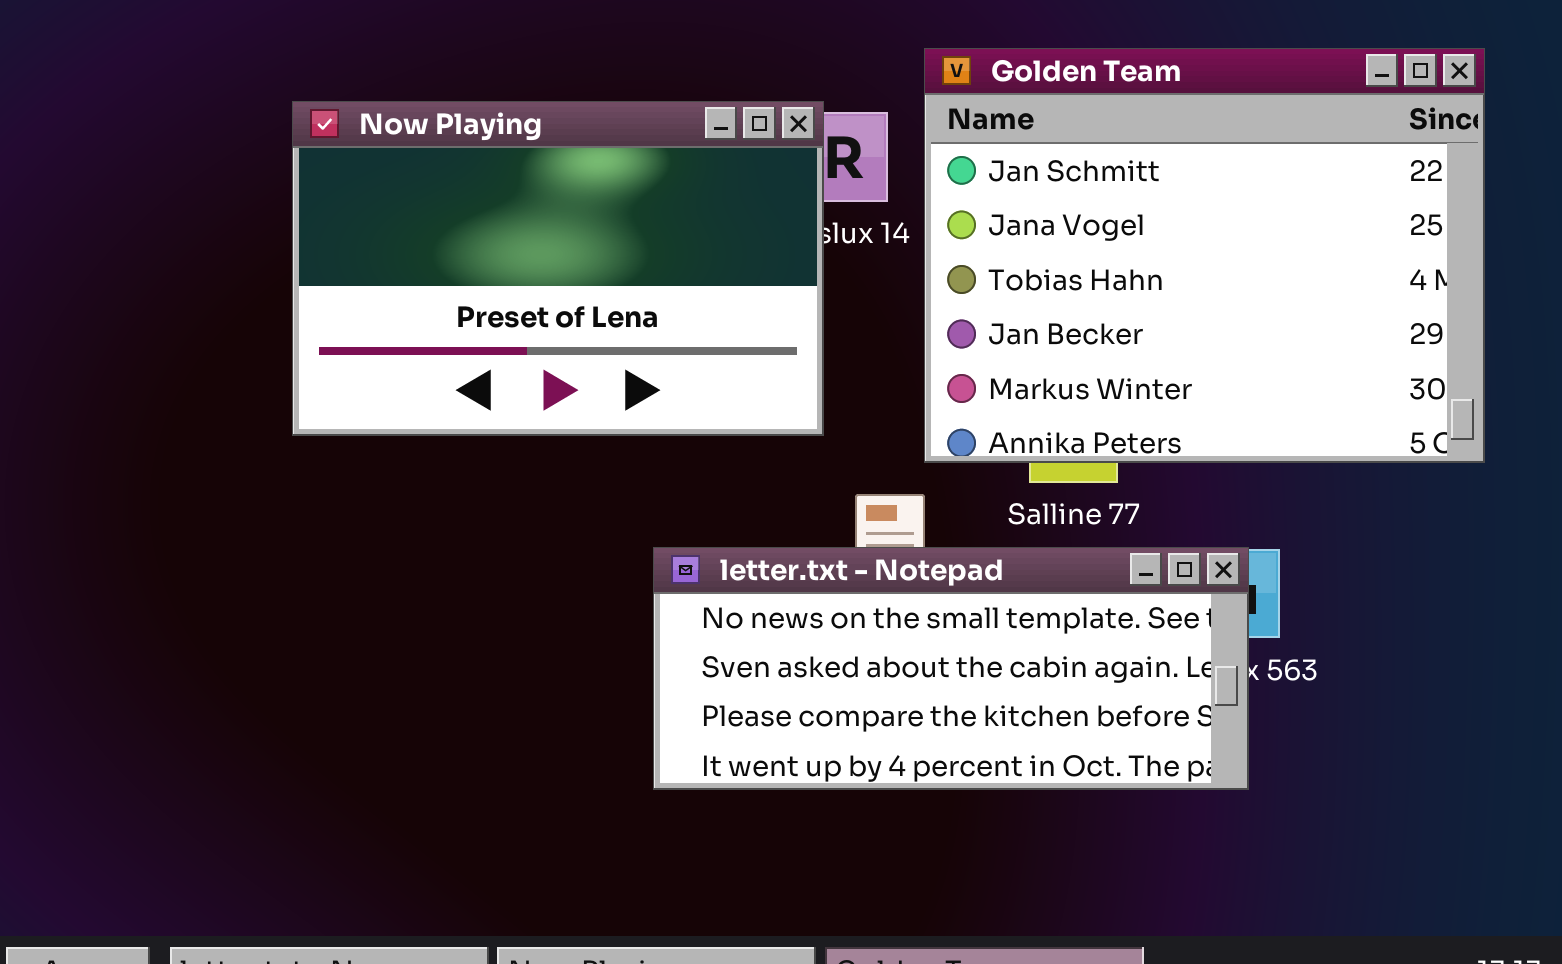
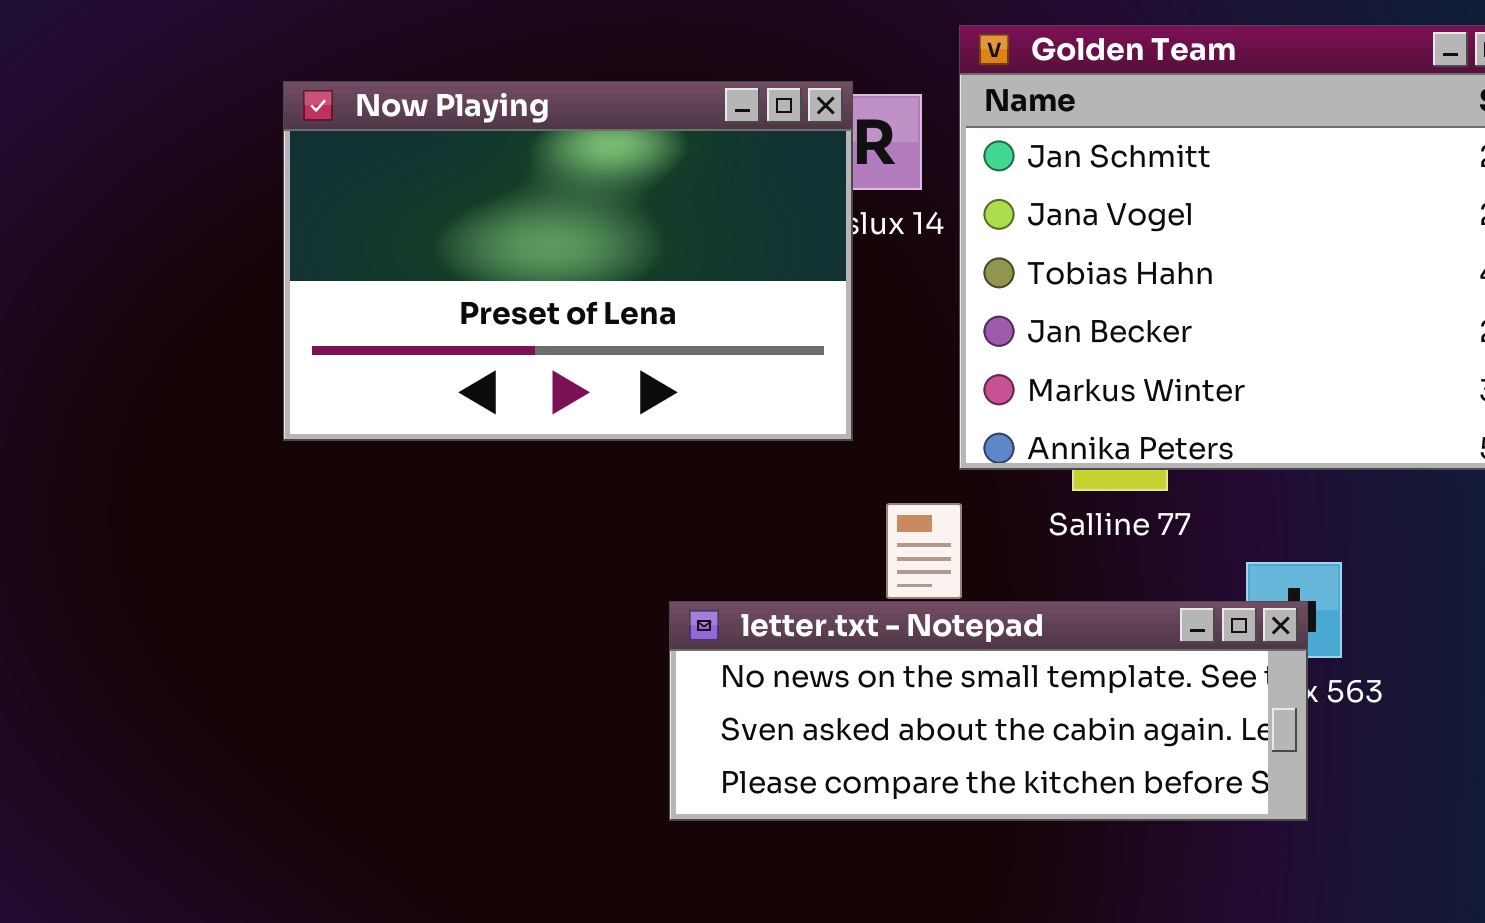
letter.txt - Notepad: [653,547,1249,790] -> [669,601,1308,821], resized

